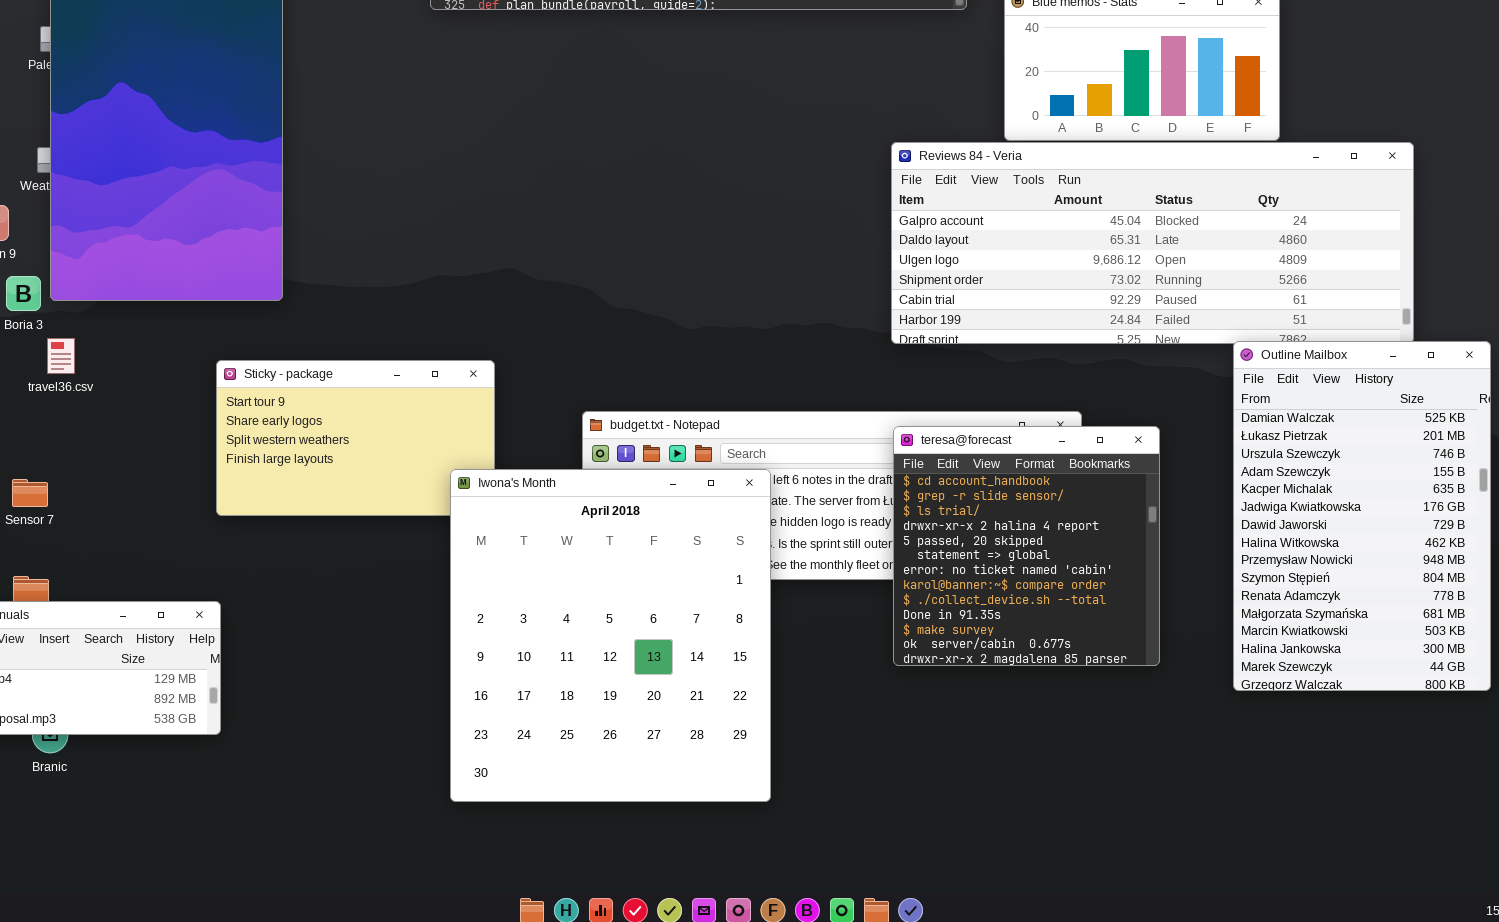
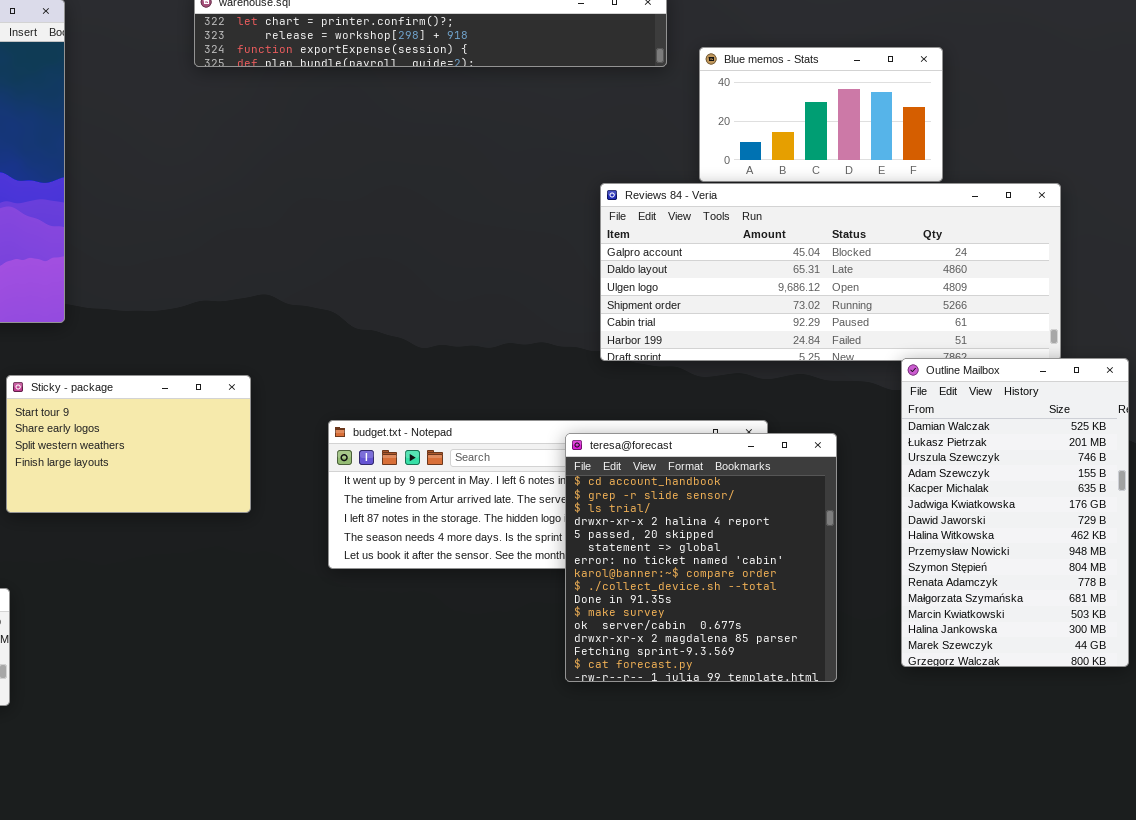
teresa@forecast: [893,426,1160,666] -> [565,433,837,682], resized
Iwona's Month: [450,469,771,802] -> none, closed

